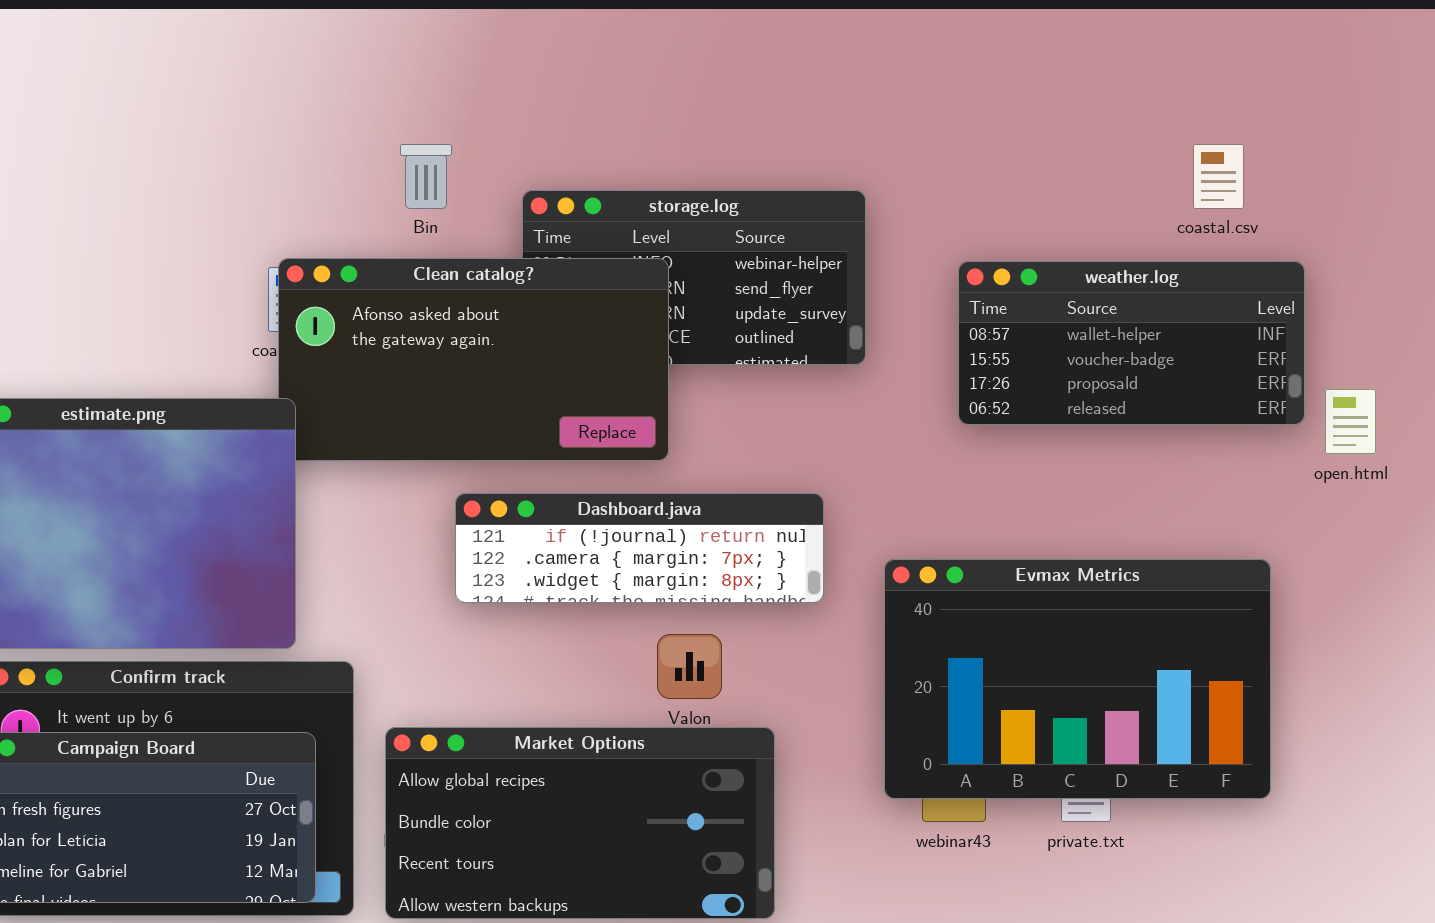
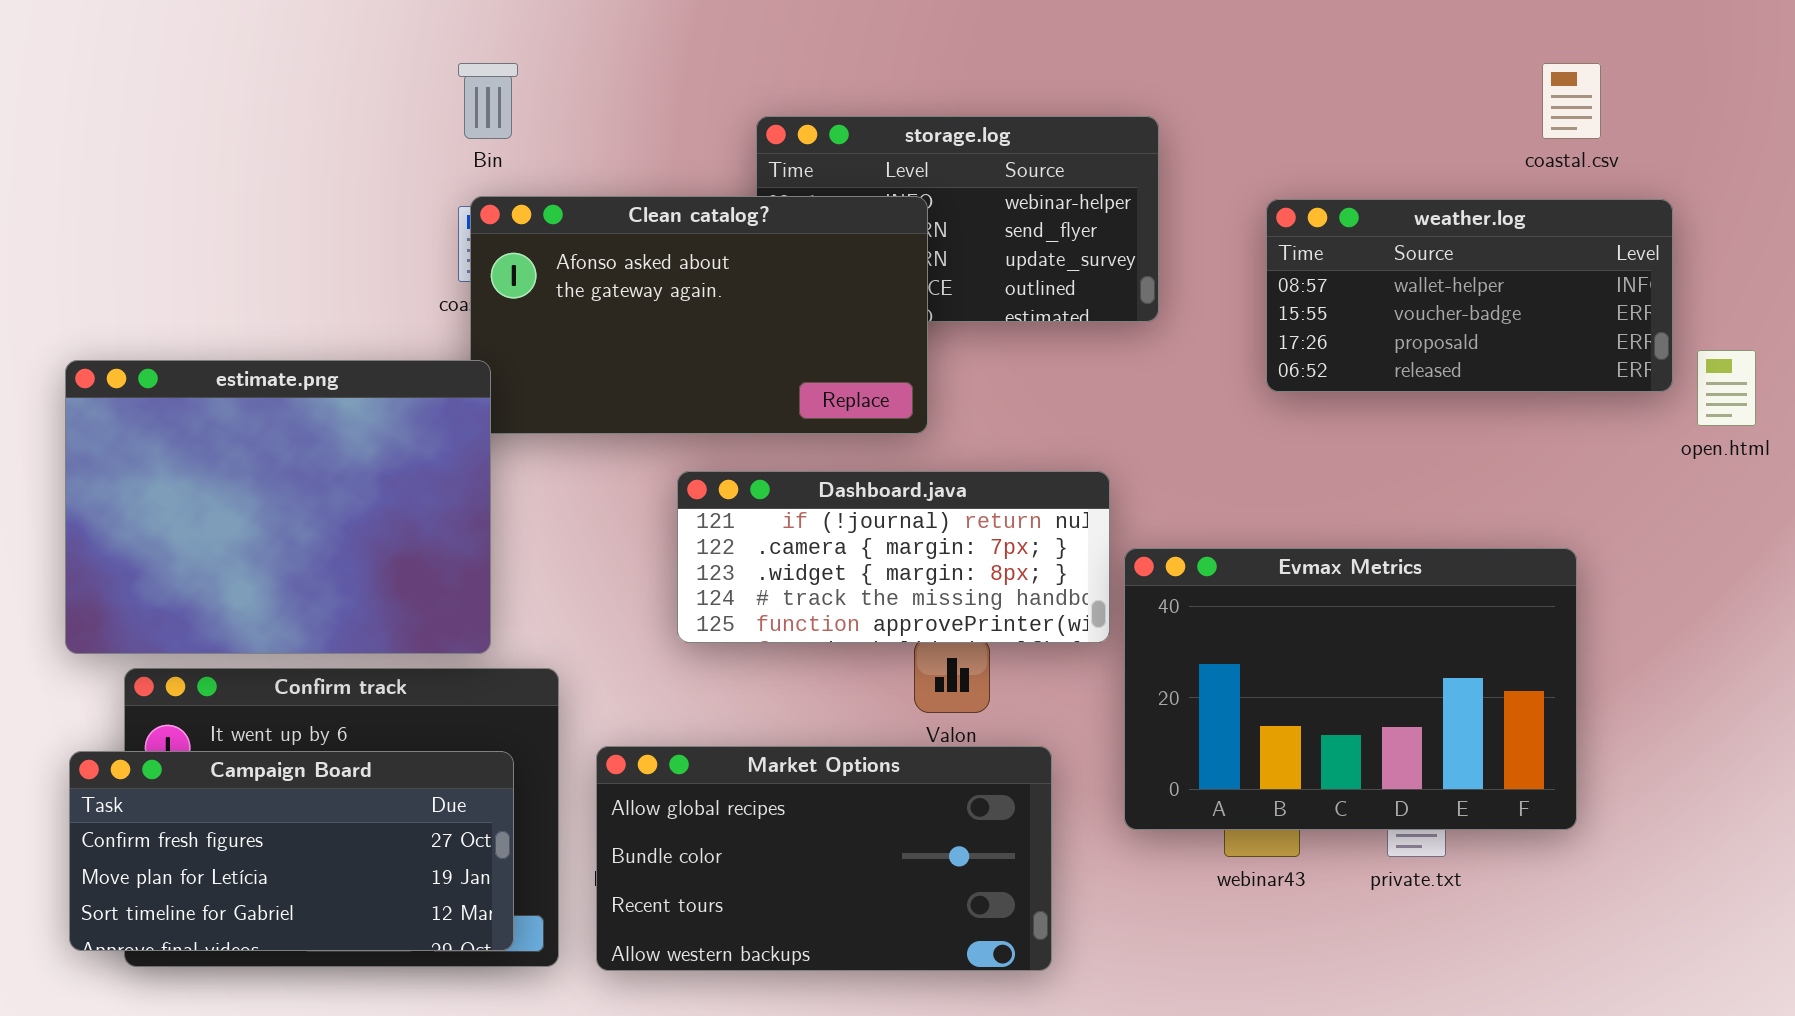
Bin: [400,144,452,209] -> [458,63,518,139], moved
Dashboard.java: [455,493,824,603] -> [677,471,1110,643], resized
Evmax Metrics: [884,559,1271,799] -> [1124,548,1577,830], moved

